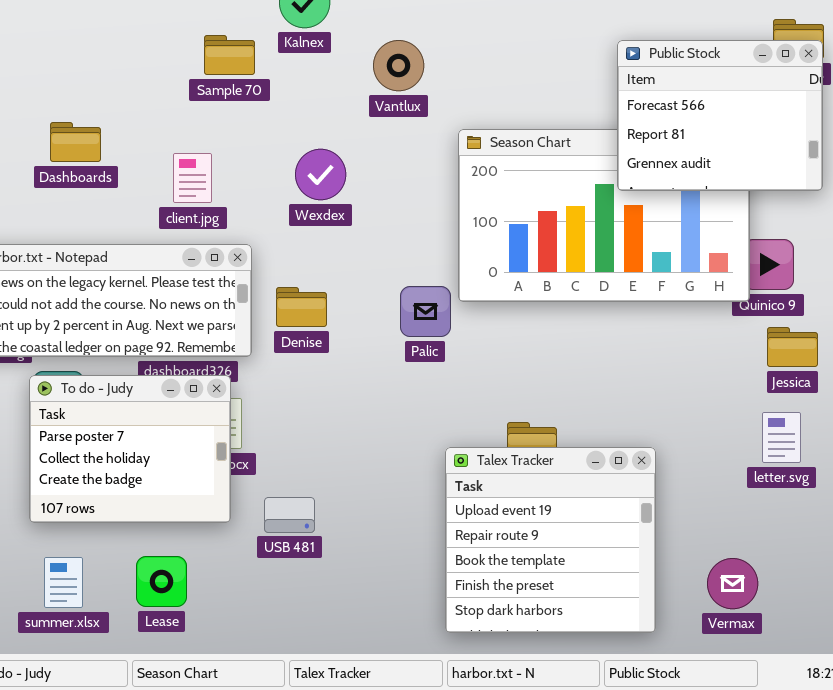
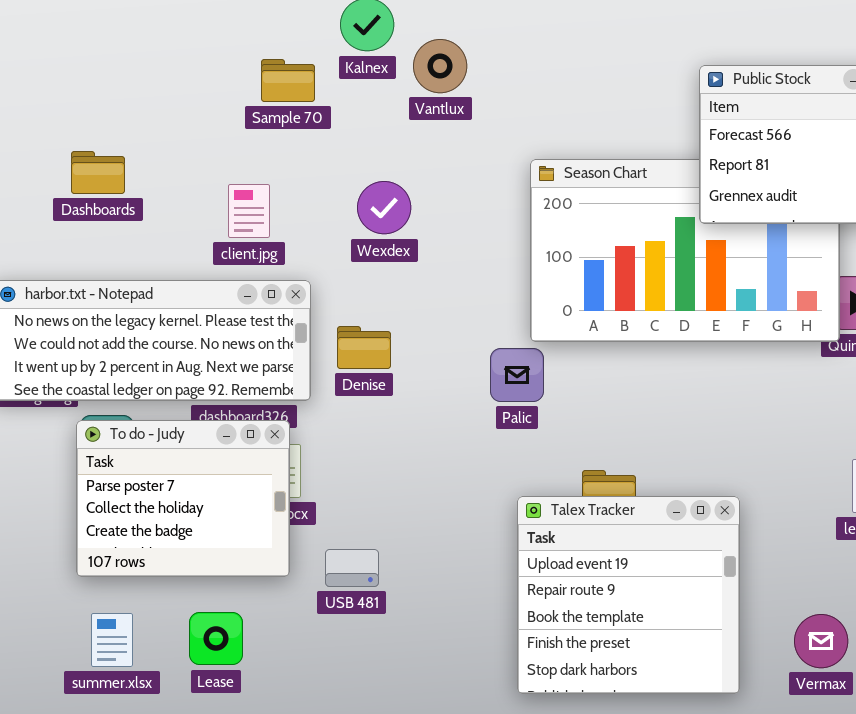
Vantlux: [373,40,424,91] -> [413,39,467,93], moved
Dashboards: [50,122,101,162] -> [71,151,125,194], moved
Palic: [400,286,451,337] -> [490,348,544,402], moved

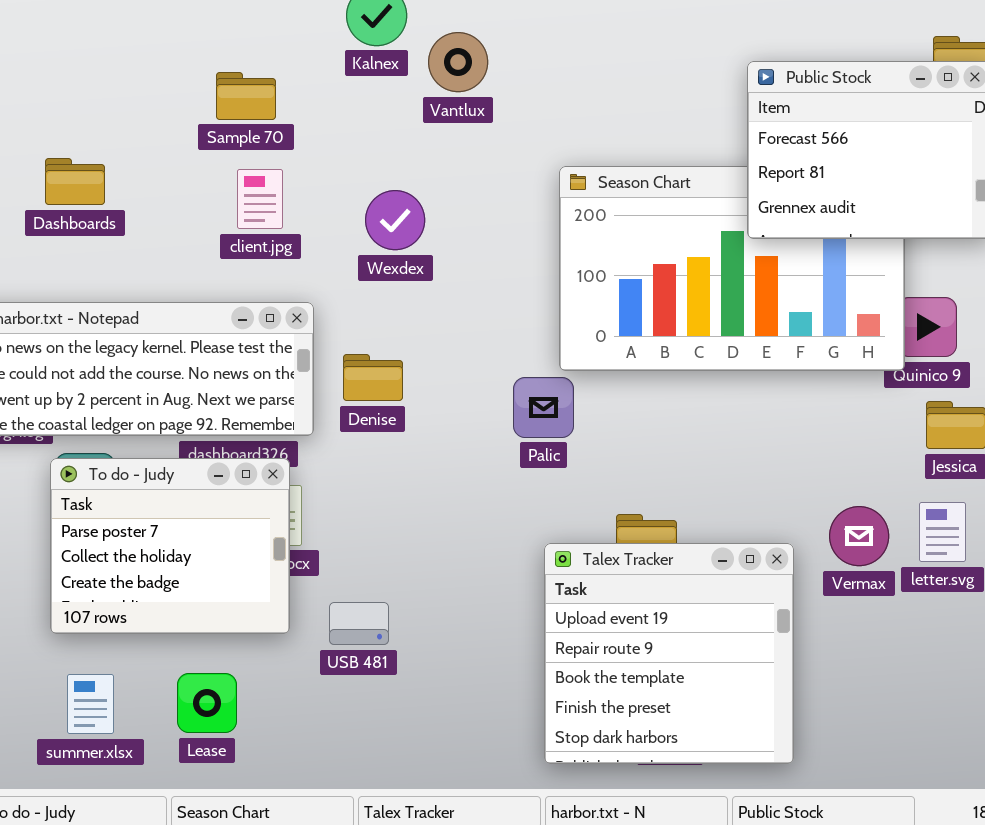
Sample 70: [261,59,315,102] -> [216,72,276,120], moved
client.jpg: [228,184,270,238] -> [237,169,283,229], moved
Vermax: [794,614,848,668] -> [829,506,889,566], moved

